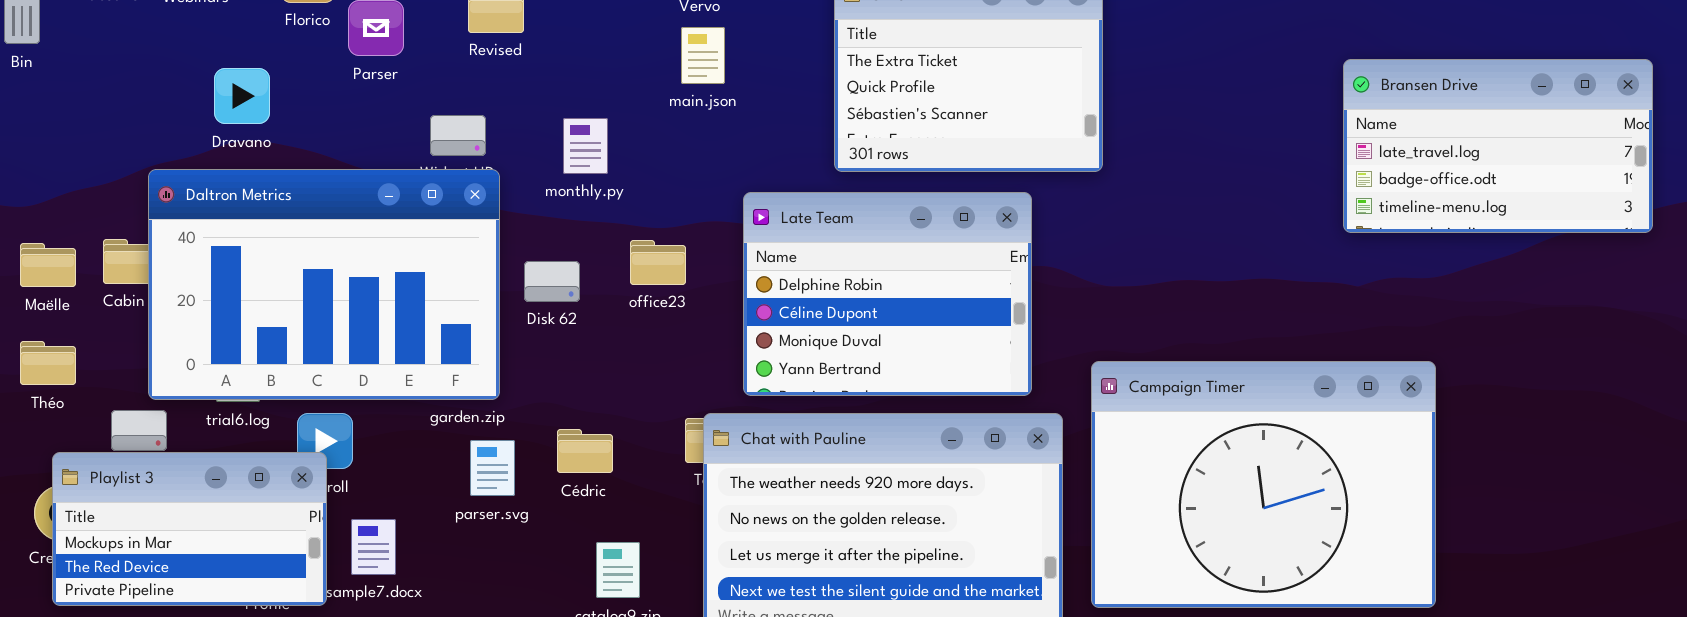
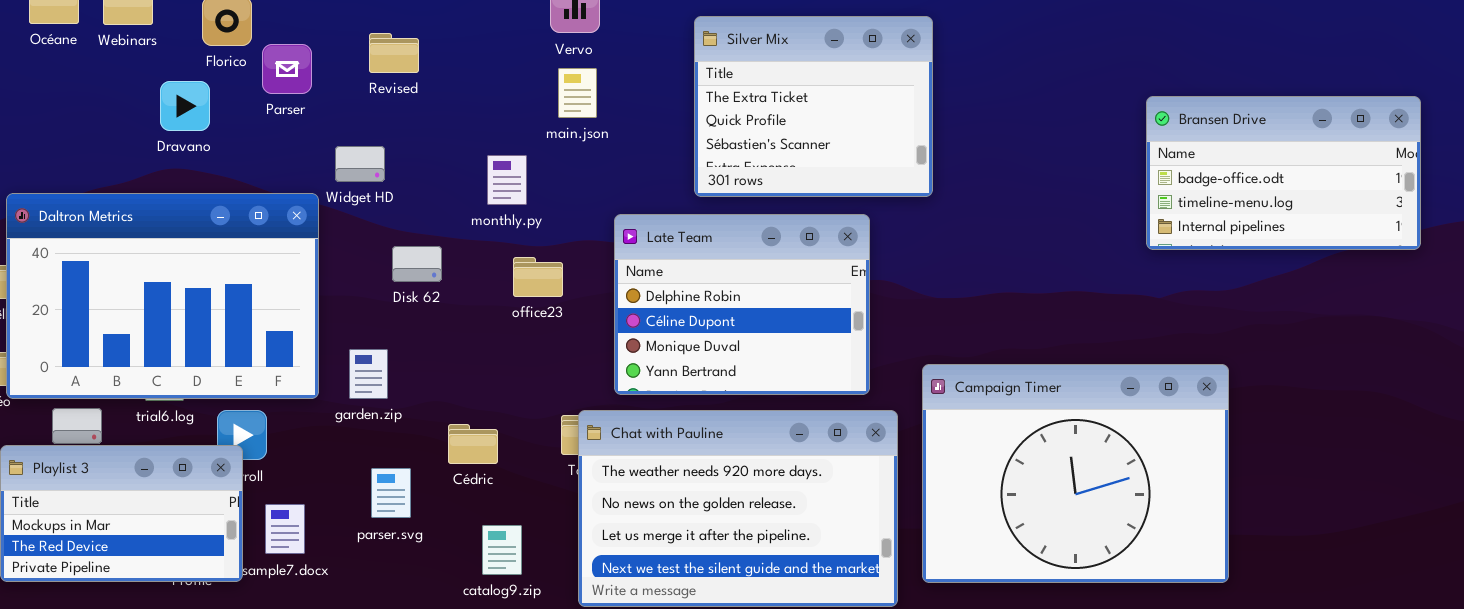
Bransen Drive: [1343,59,1653,233] -> [1146,96,1421,250], scrolled down 1 row
Dravano: [214,68,270,124] -> [160,81,210,131], moved
monthly.py: [563,118,608,174] -> [487,155,527,205], moved
Daltron Metrics: [148,169,500,400] -> [6,193,319,399], moved
Disk 62: [524,261,580,302] -> [392,246,442,282], moved
parser.svg: [470,440,515,496] -> [371,468,411,518], moved

